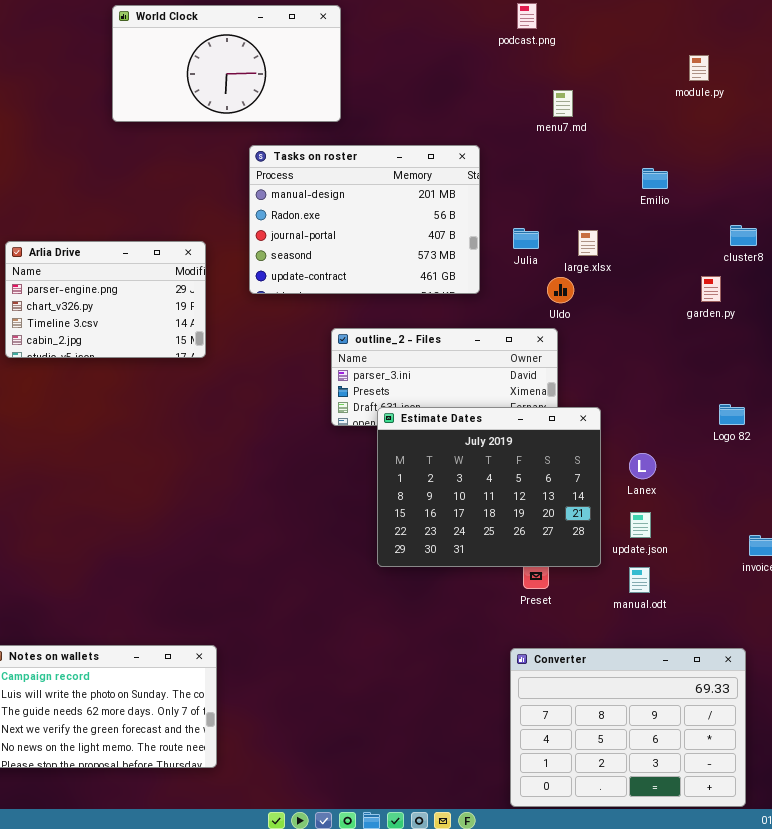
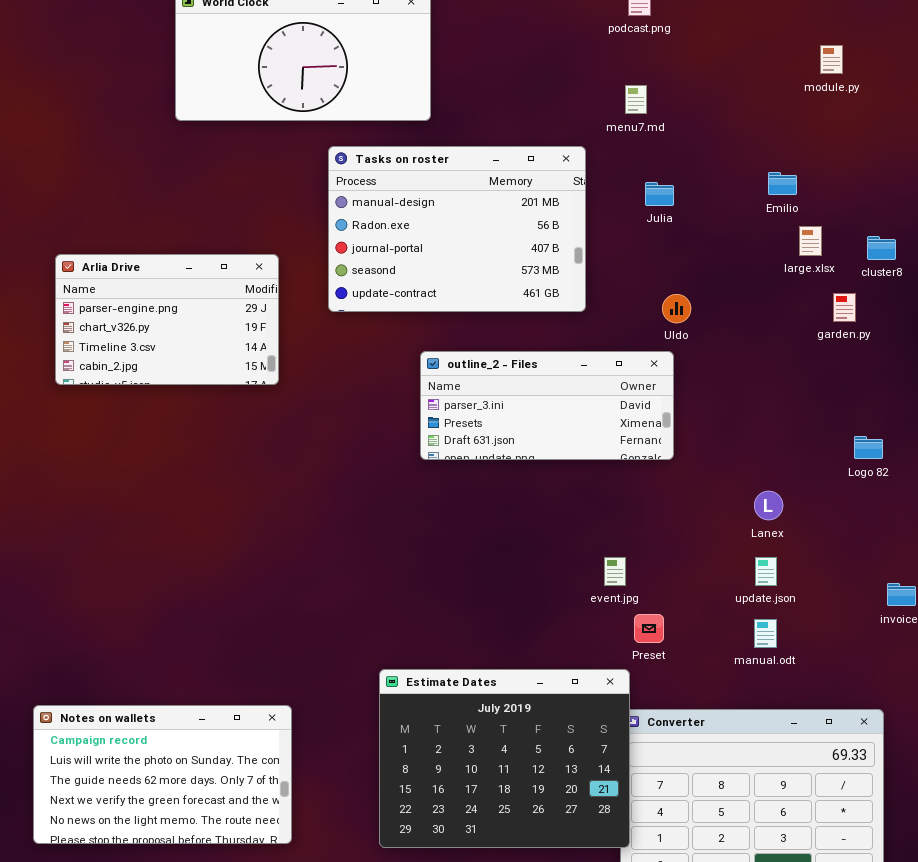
menu7.md: [553,90,573,117] -> [625,85,647,114], moved
Julia: [513,228,539,249] -> [645,182,674,206], moved
large.xlsx: [578,230,598,256] -> [799,226,822,256], moved
Estimate Dates: [377,407,601,567] -> [379,669,630,848], moved

